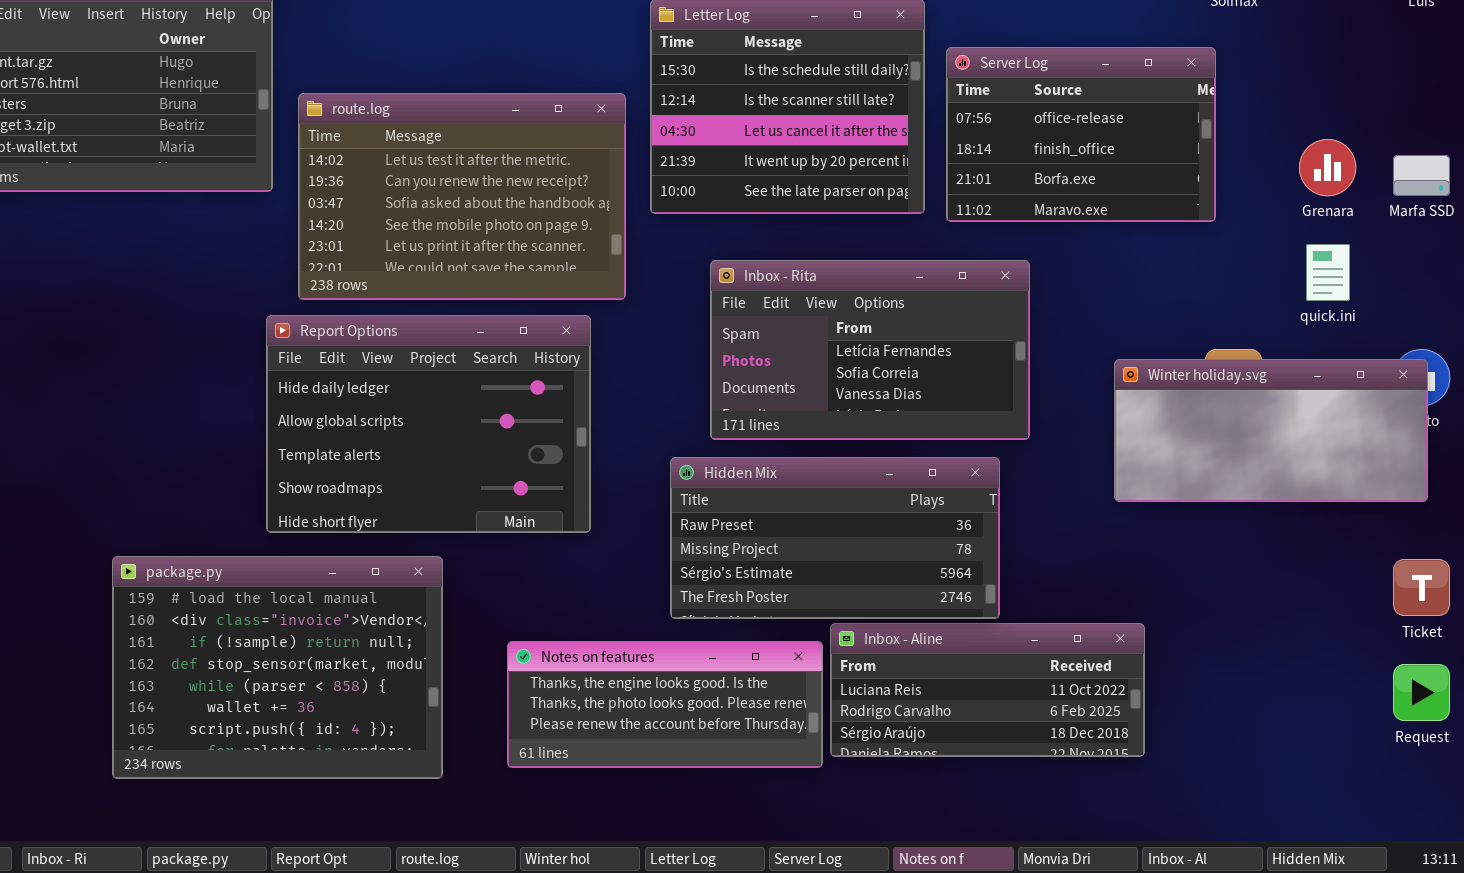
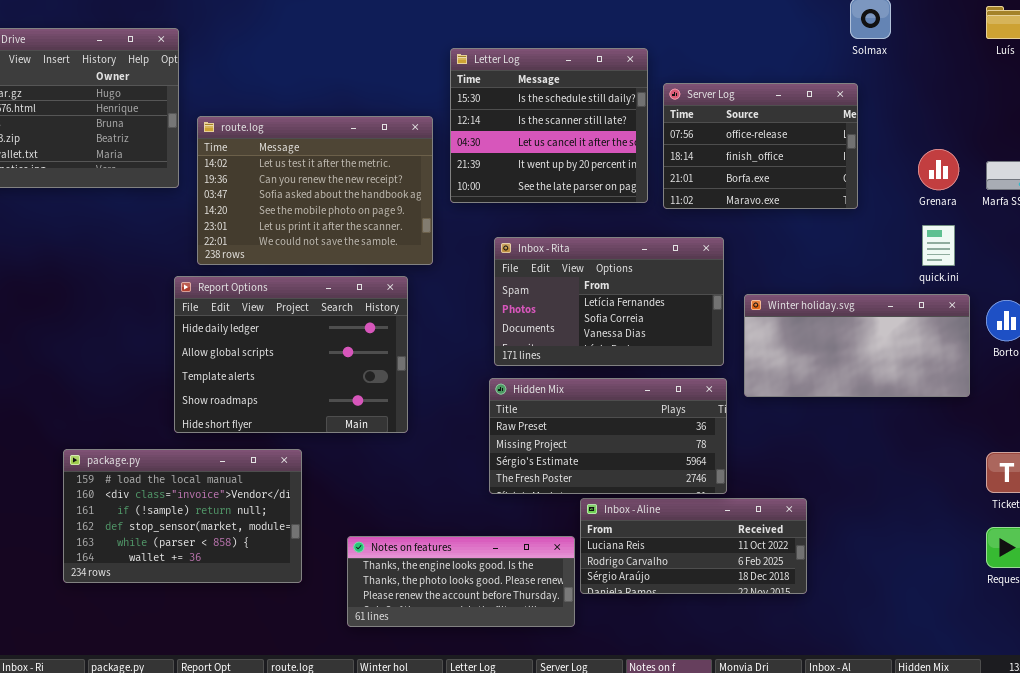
Winter holiday.svg: [1114,359,1428,502] -> [744,294,970,397], moved
Hidden Mix: [670,457,1000,619] -> [489,378,727,494], moved
package.py: [112,556,443,779] -> [63,449,302,583], resized
Notes on features: [507,641,823,768] -> [347,536,575,627], moved

